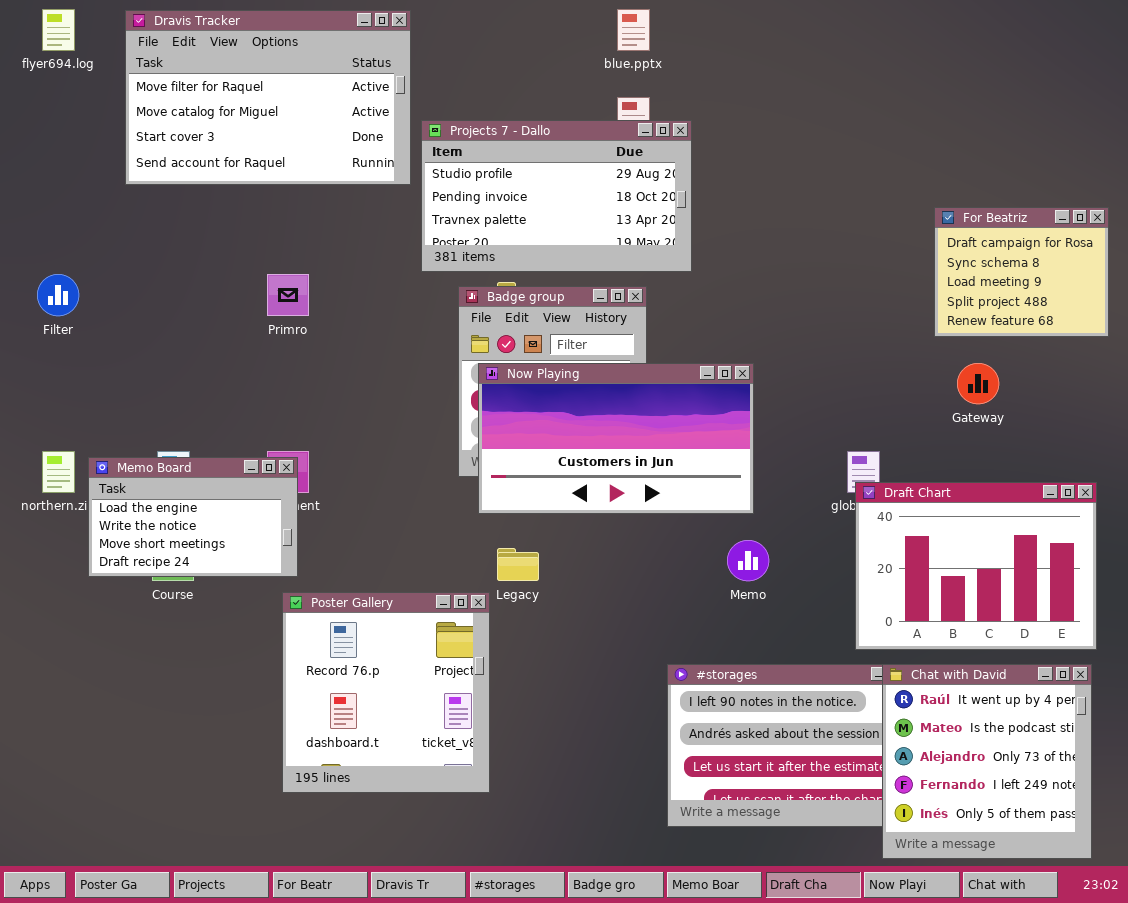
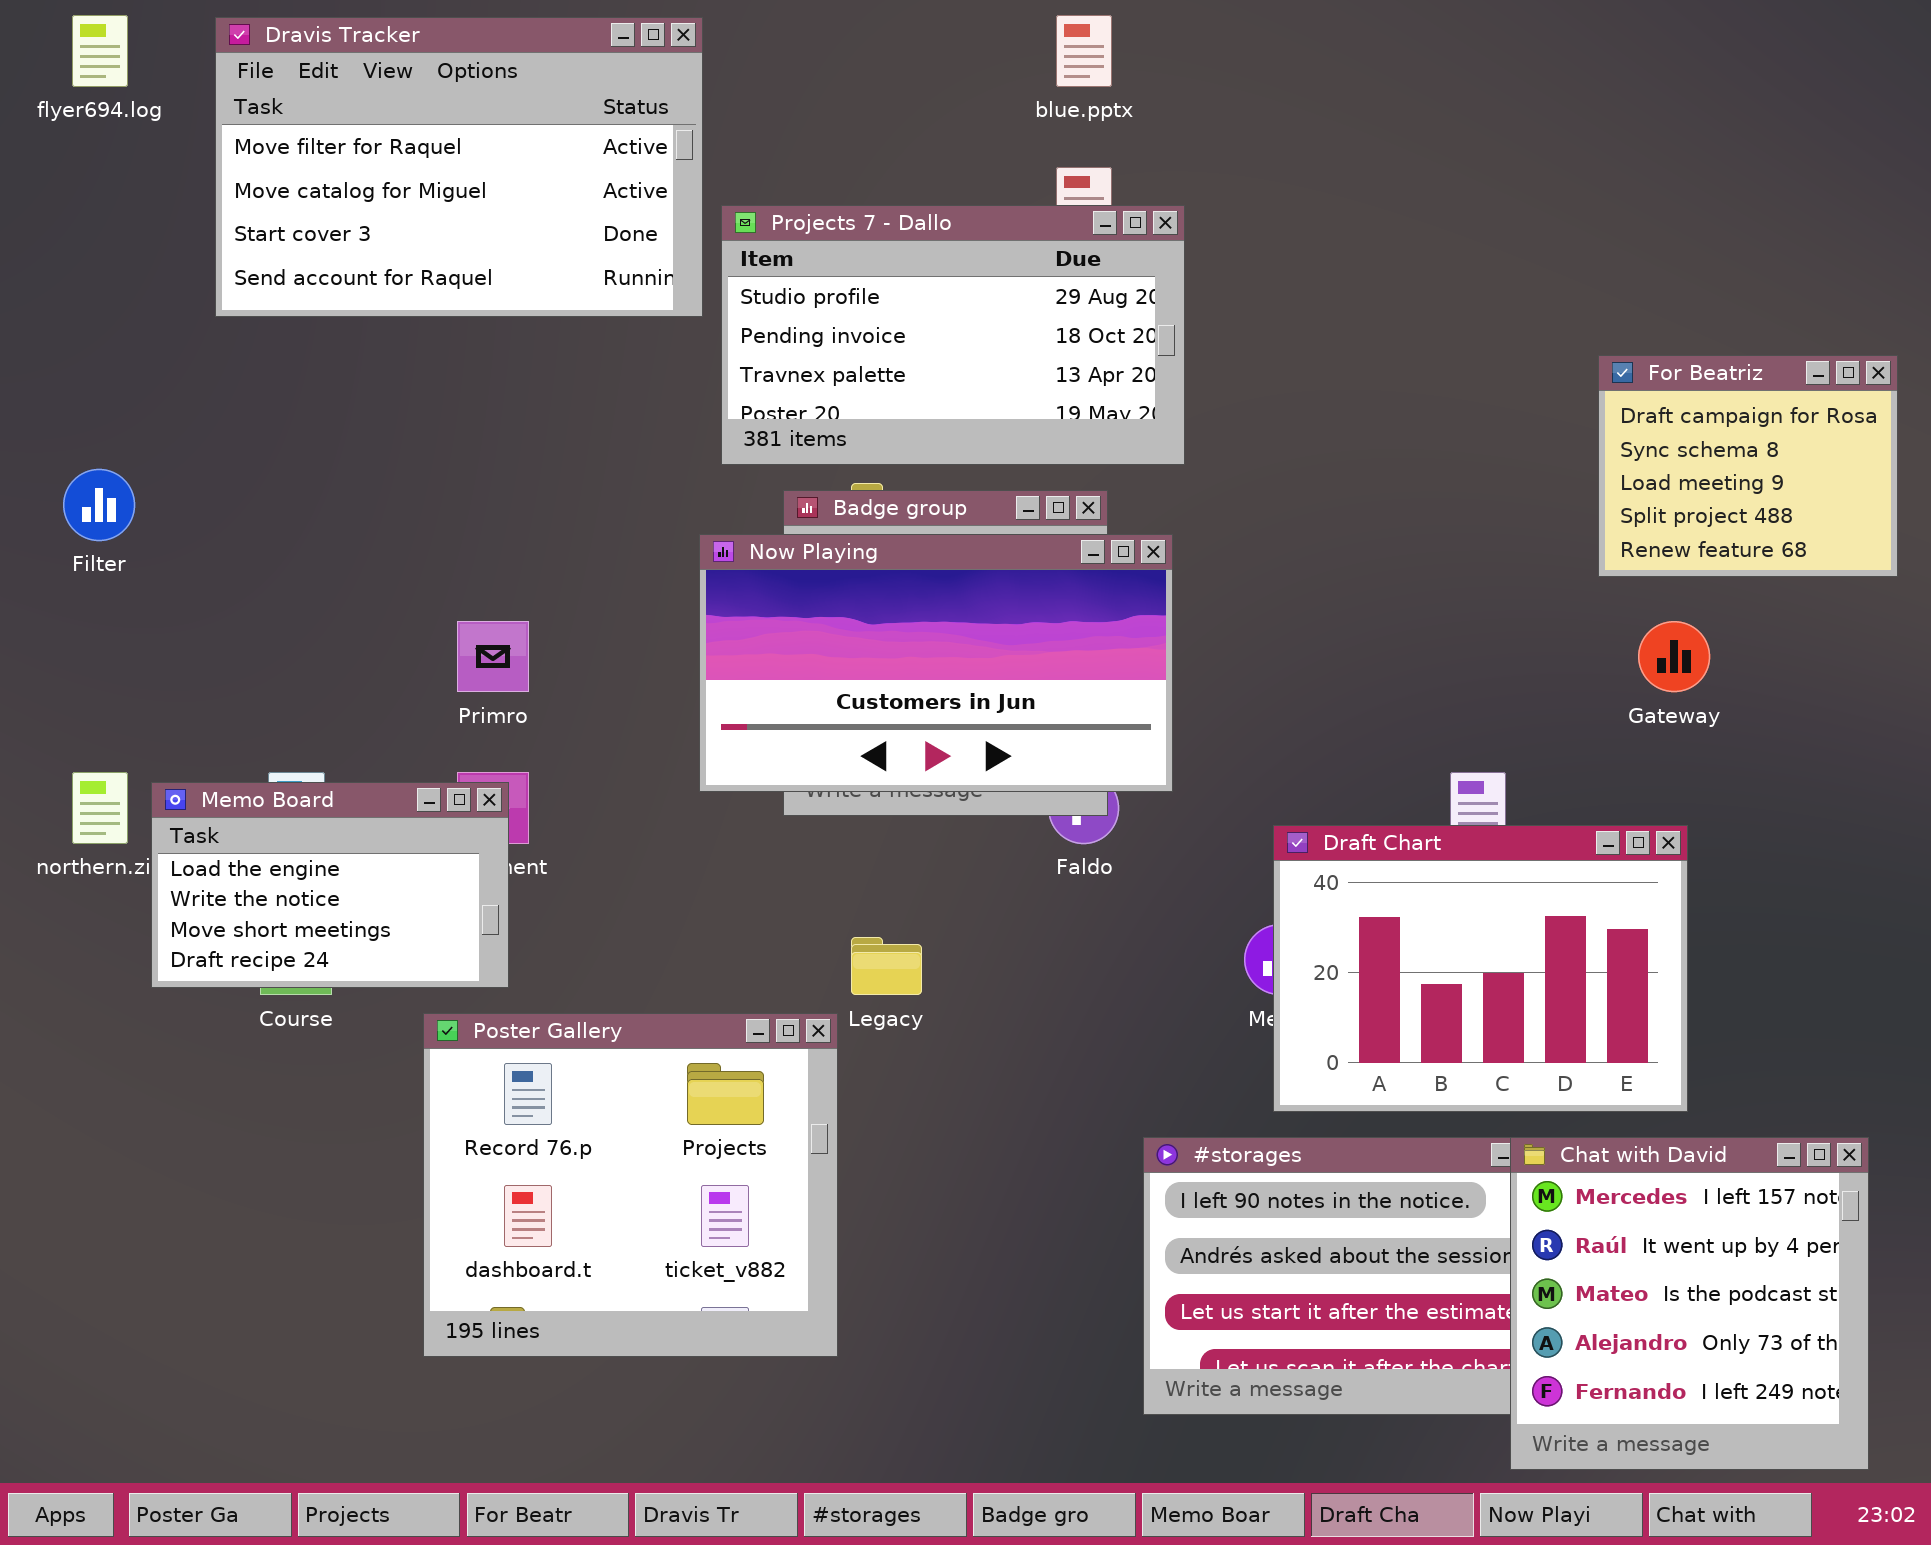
Primro: [267,274,309,316] -> [457,621,529,692], moved
Now Playing: [478,363,754,514] -> [699,534,1173,792], moved
Draft Chart: [855,482,1097,650] -> [1273,825,1688,1112], moved
Poster Gallery: [282,592,490,793] -> [423,1013,838,1357], resized
Chat with David: [882,664,1092,859] -> [1510,1137,1869,1470], scrolled up 1 row

